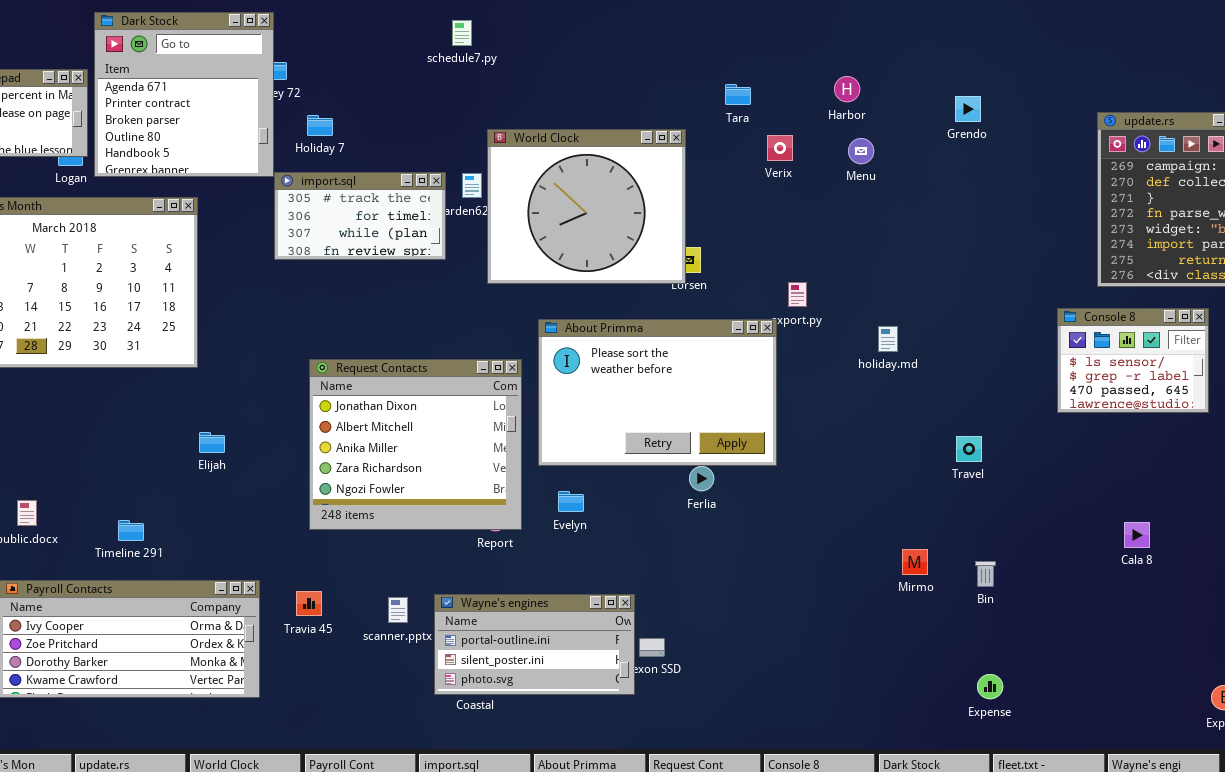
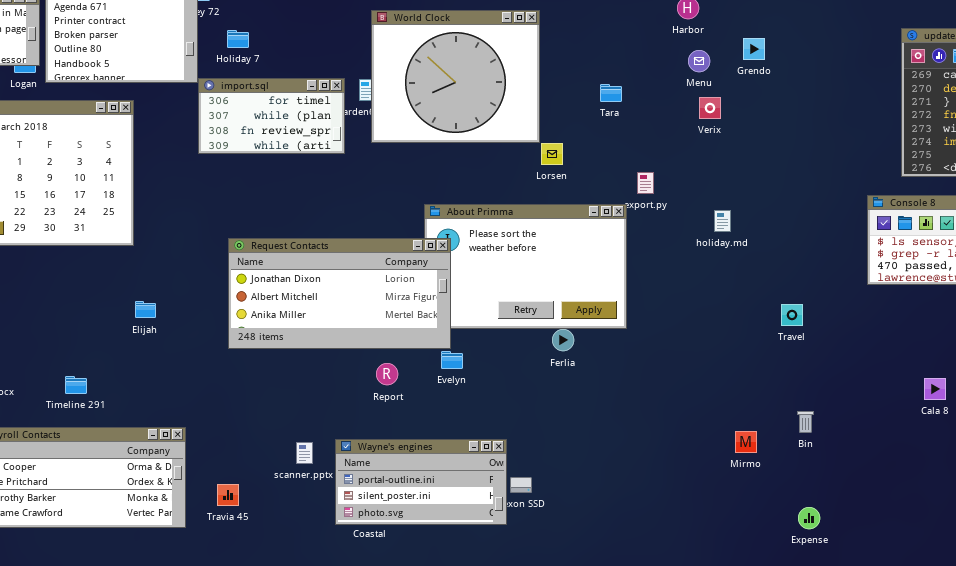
Tara: [725,84,751,105] -> [600,84,622,102], moved
Grendo: [955,96,981,122] -> [743,38,765,60], moved
World Clock: [487,129,686,284] -> [371,10,540,143], moved
Verix: [767,135,793,161] -> [699,97,721,119], moved
import.sql: [274,172,446,260] -> [198,78,345,154], scrolled down 1 row
Request Contacts: [309,359,522,530] -> [228,238,451,349], resized
Mirmo: [902,549,928,575] -> [735,431,757,453], moved
Travia 45: [296,591,322,616] -> [217,484,239,506], moved

